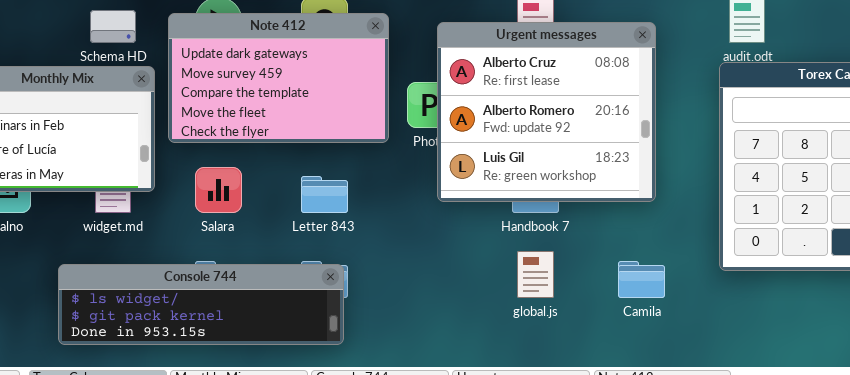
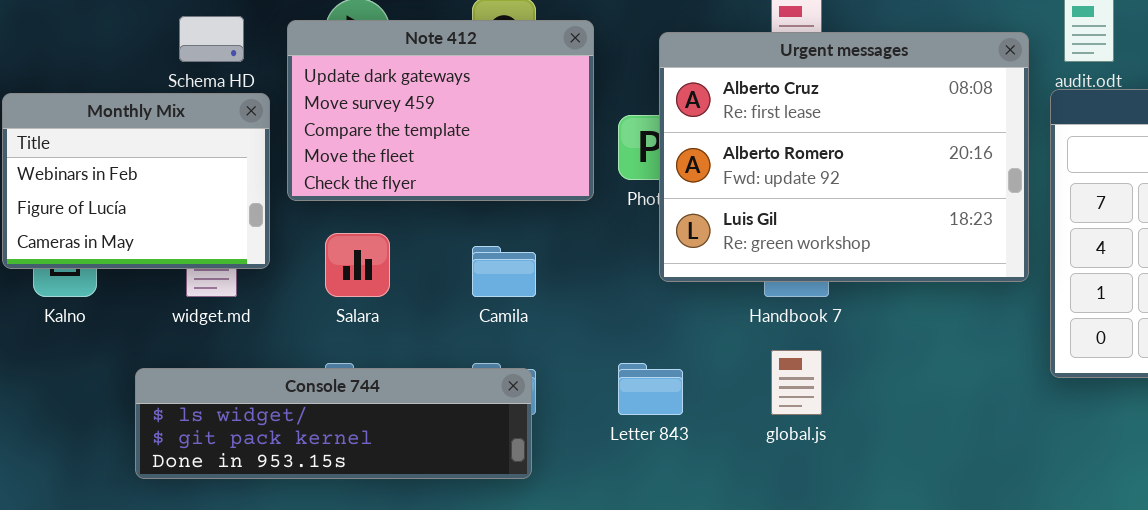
Urgent messages: [437,22,656,202] -> [659,32,1029,282], resized
Letter 843: [301,176,348,213] -> [618,363,683,415], moved
Camila: [618,261,665,298] -> [472,246,536,297], moved

